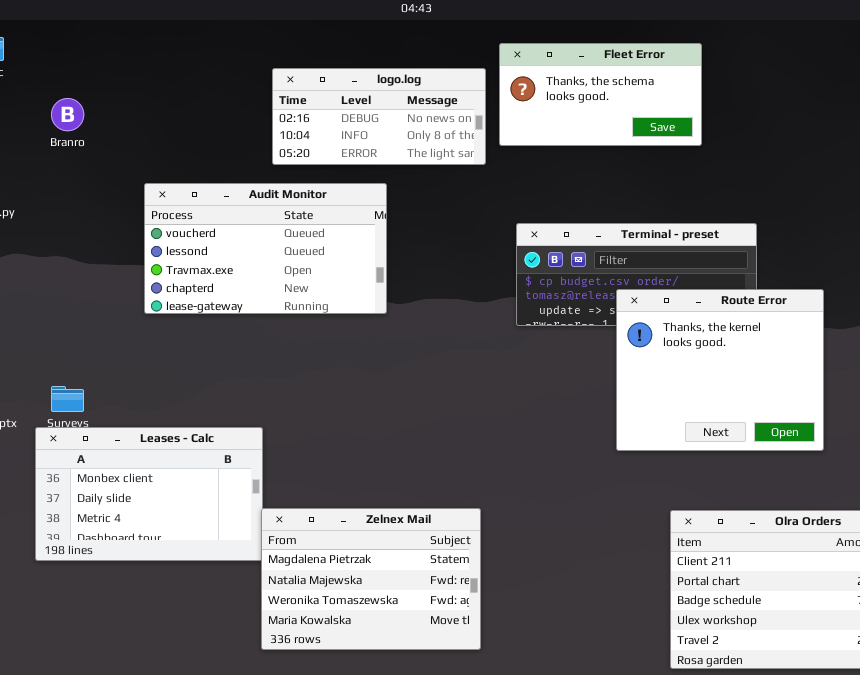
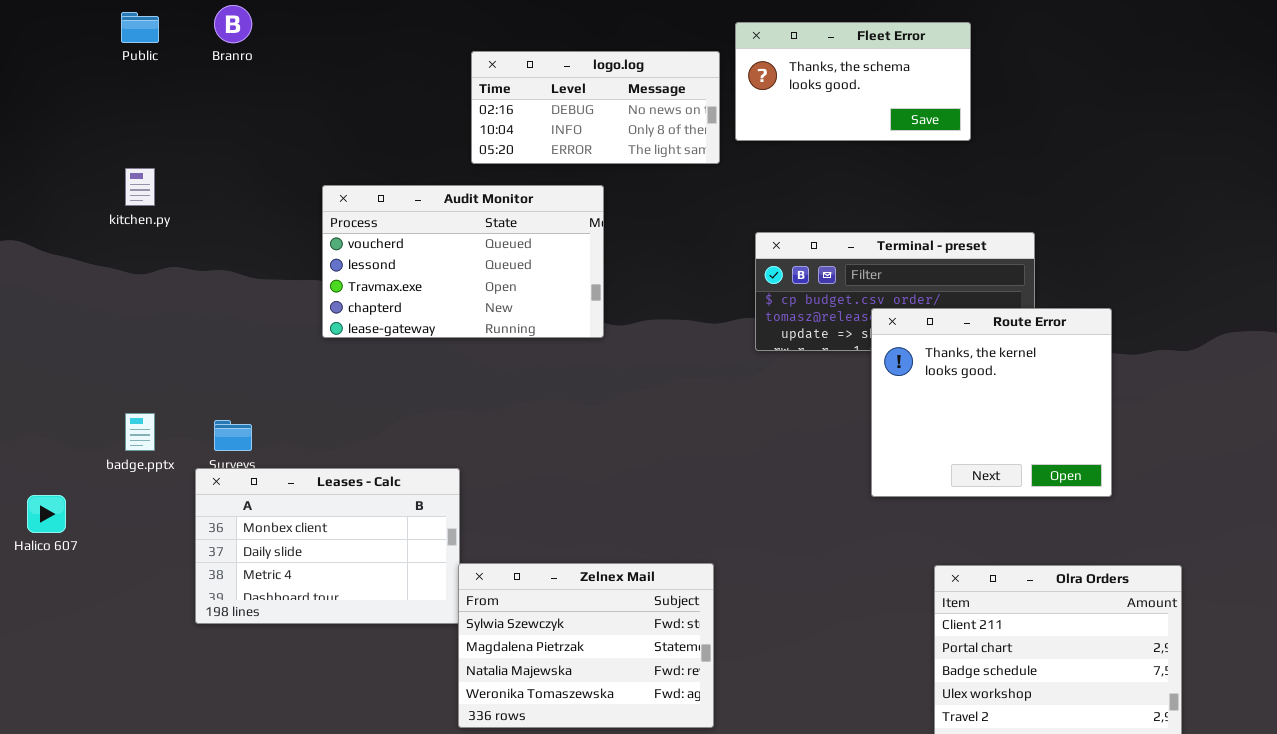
Branro: [51,98,84,131] -> [214,5,252,43], moved
Zelnex Mail: [261,508,481,650] -> [458,563,714,728], scrolled up 1 row

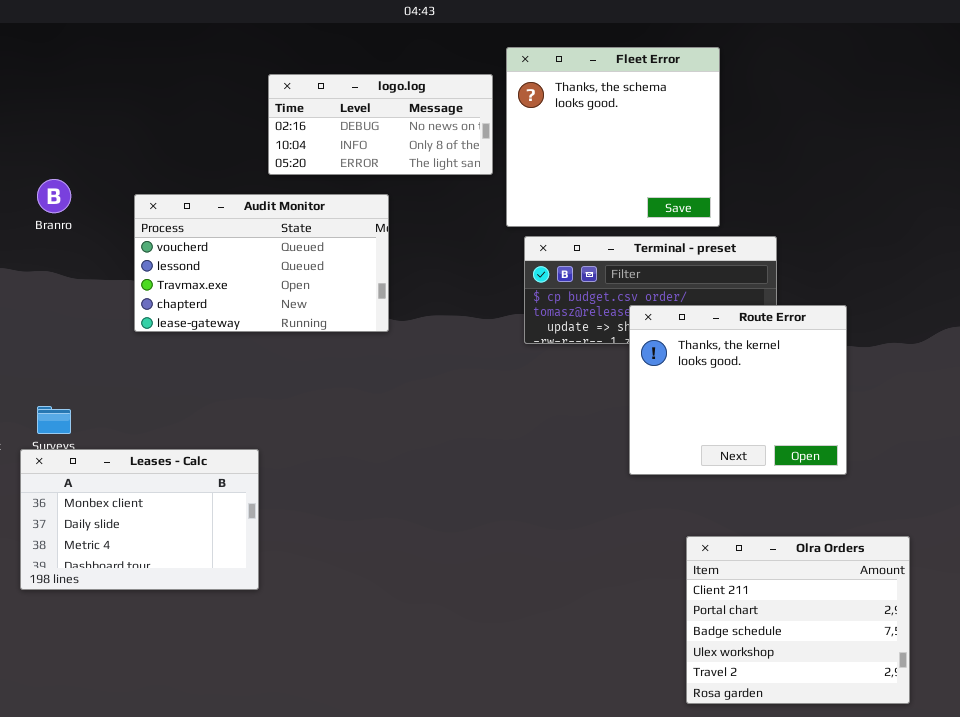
Branro: [214,5,252,43] -> [37,179,71,213], moved
Fleet Error: [735,22,971,141] -> [506,47,720,227], resized
Zelnex Mail: [458,563,714,728] -> none, closed

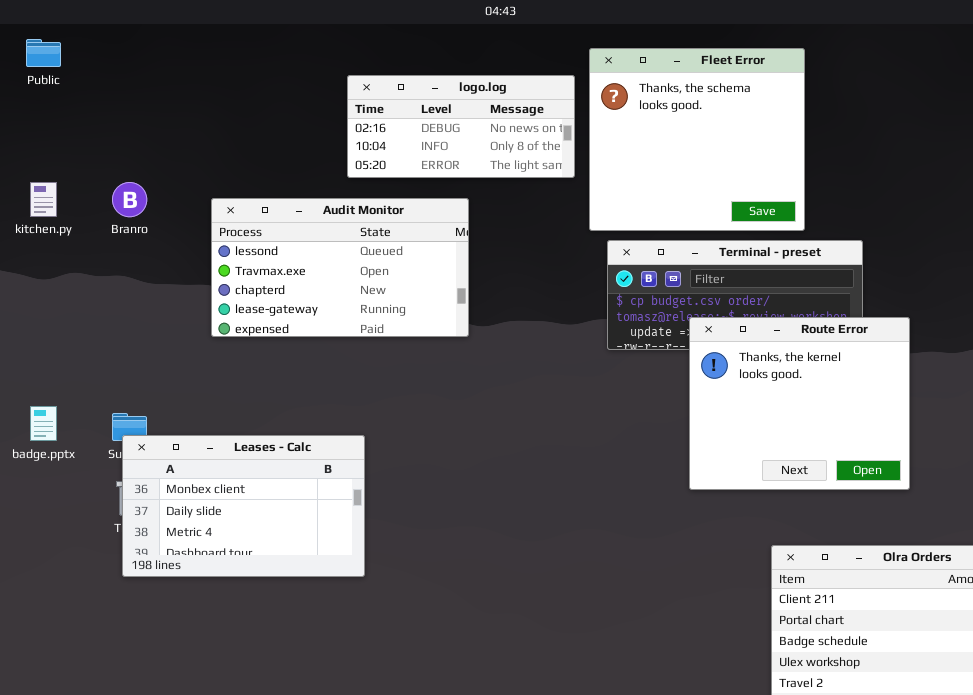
Audit Monitor: [134,194,389,332] -> [211,198,469,337], scrolled down 1 row
Route Error: [629,305,847,475] -> [689,317,910,490], moved
Leases - Calc: [20,449,259,590] -> [122,435,365,577], moved

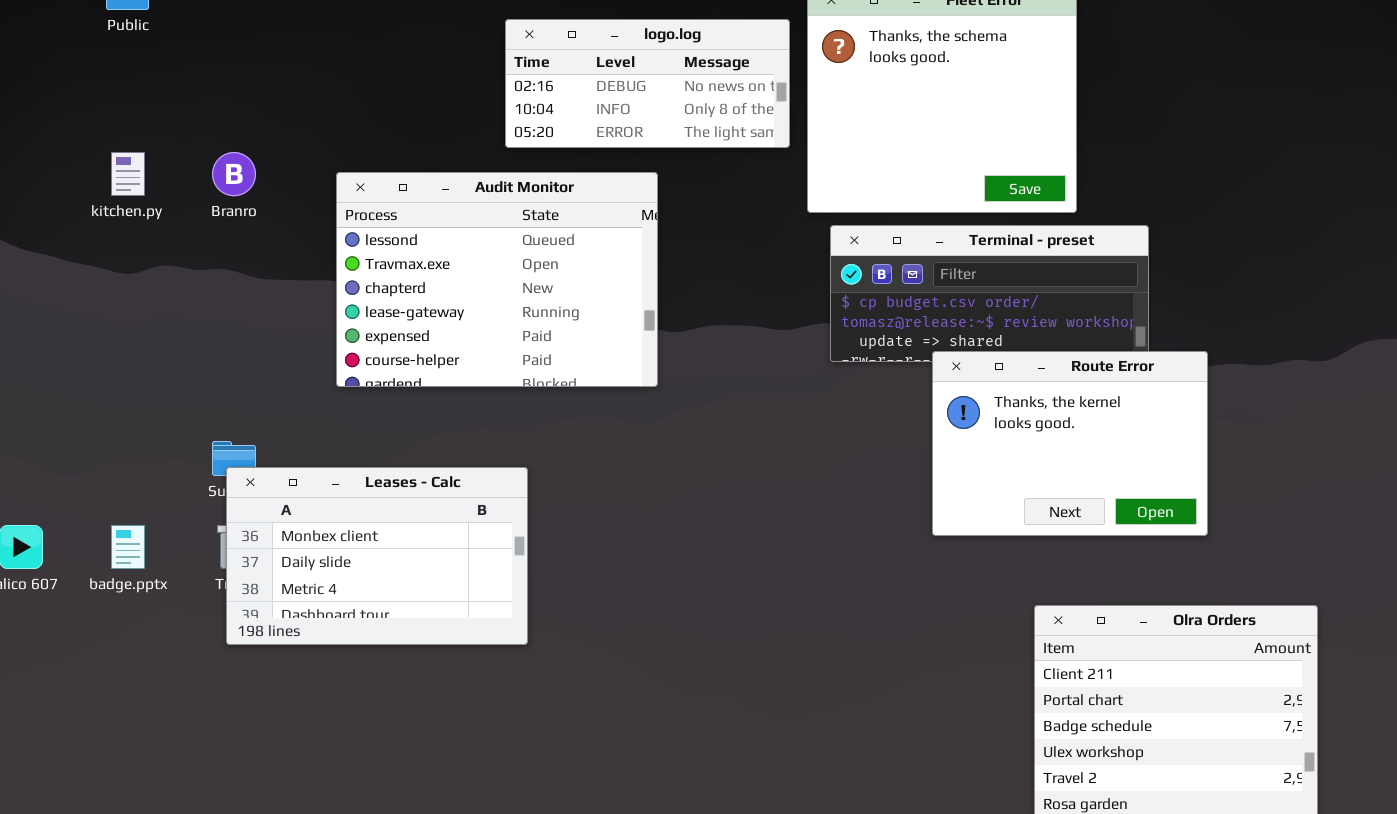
Audit Monitor: [211,198,469,337] -> [336,172,658,387], resized
Route Error: [689,317,910,490] -> [932,351,1208,536], resized
badge.pptx: [30,406,57,441] -> [111,525,145,569], moved

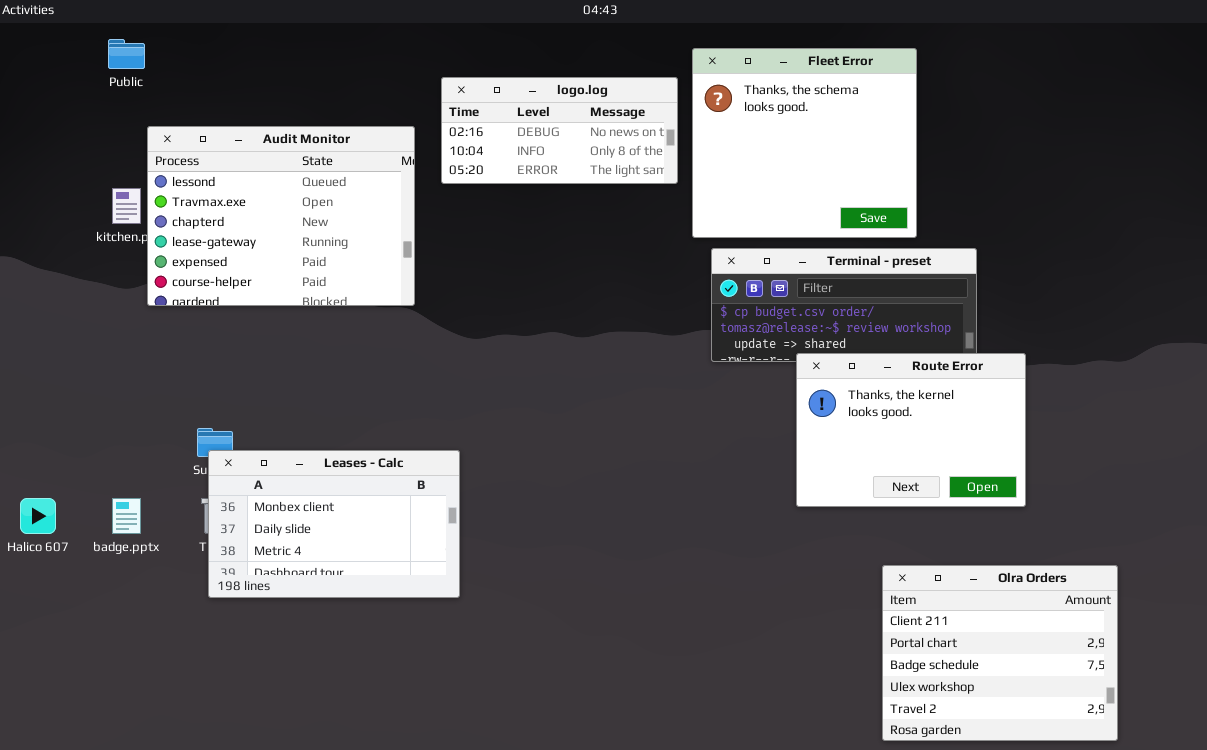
Audit Monitor: [336,172,658,387] -> [147,126,415,306], moved

